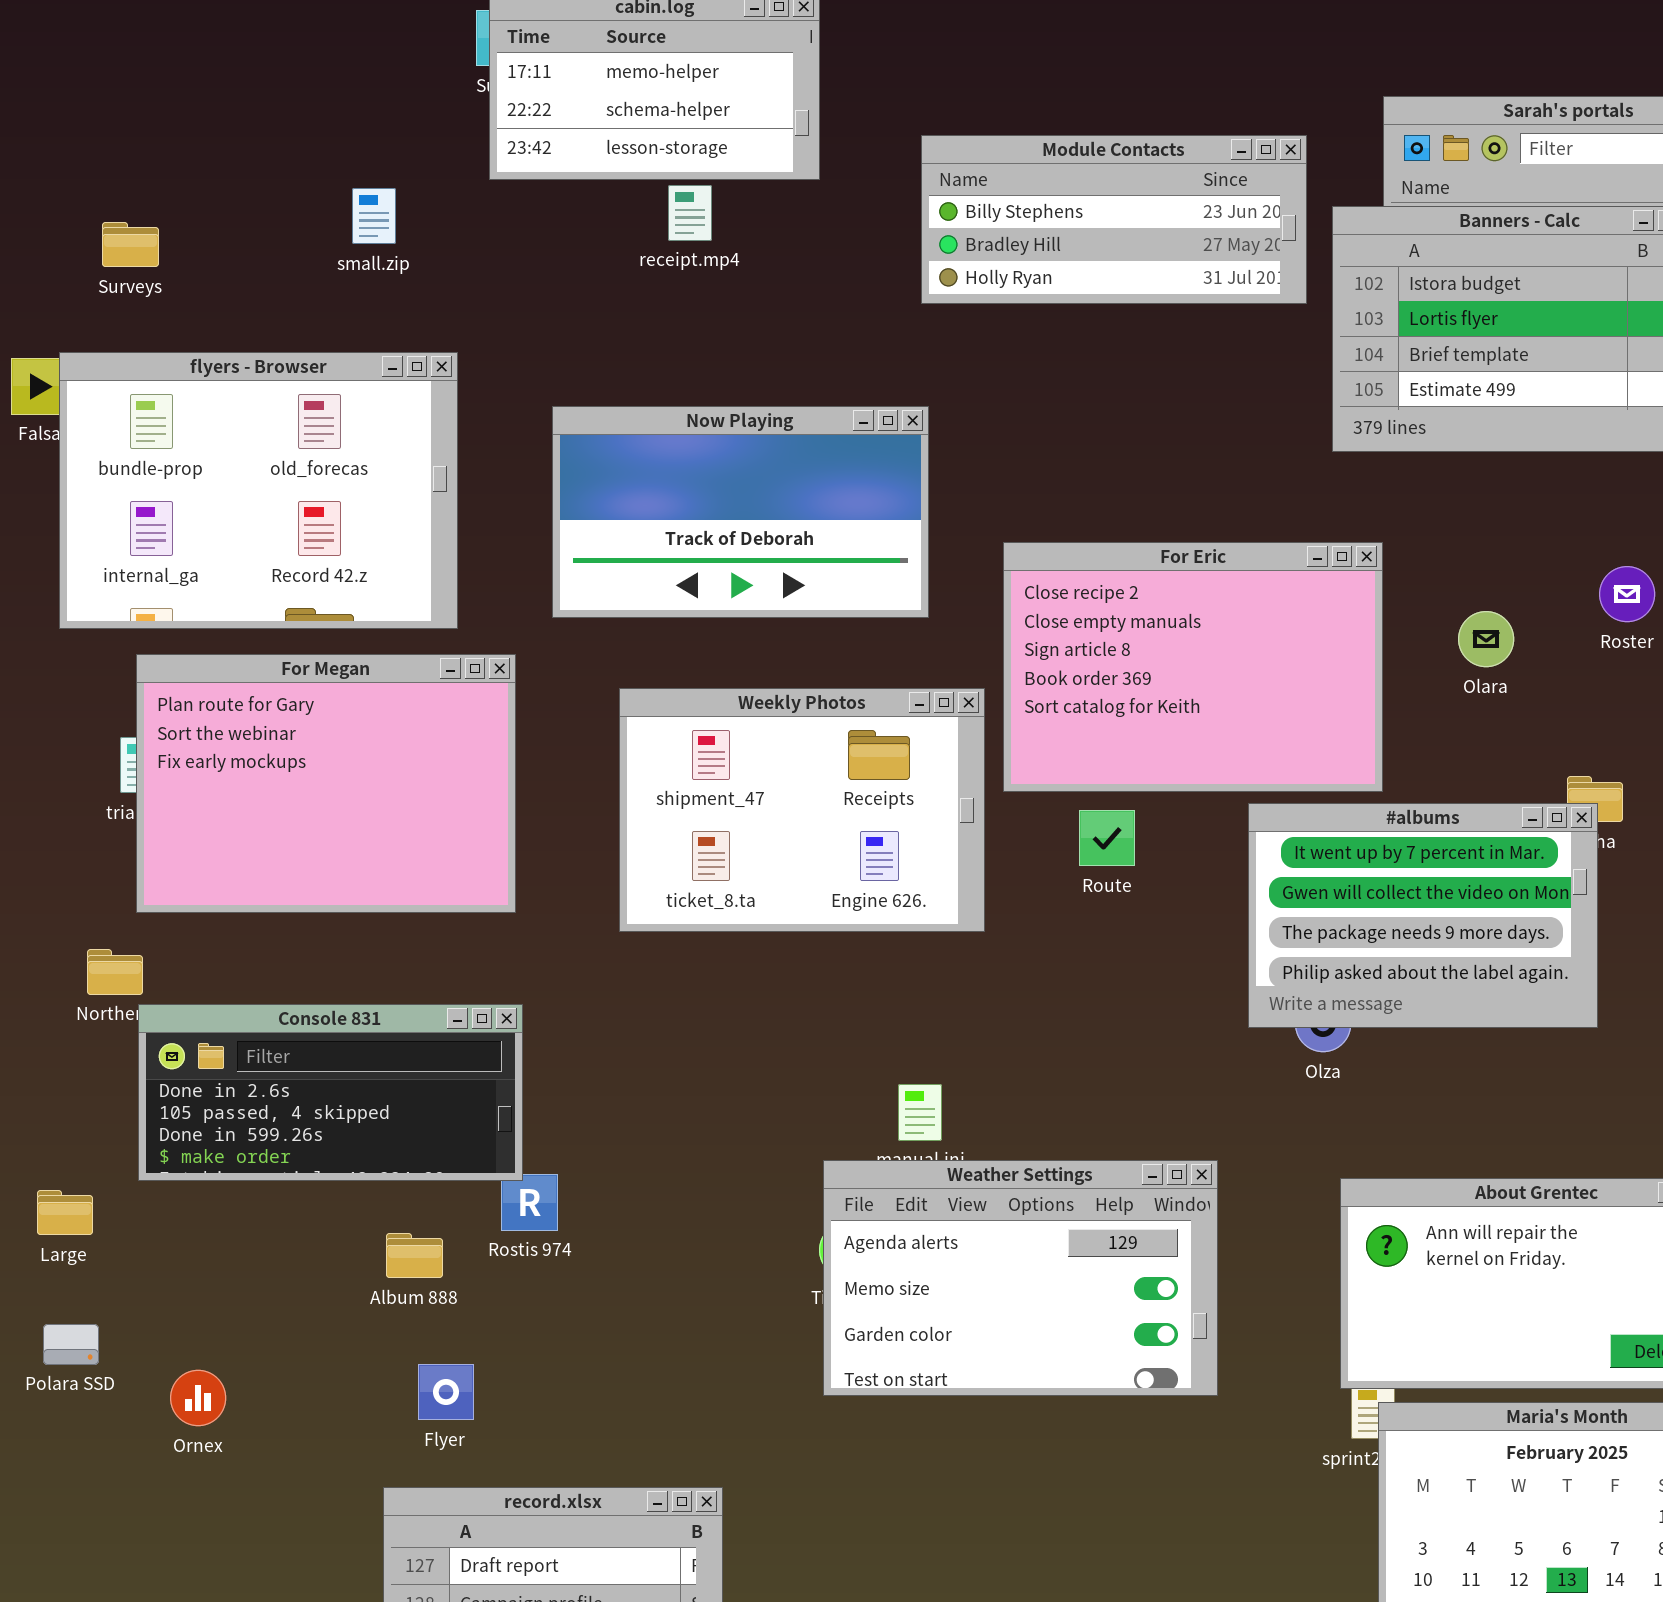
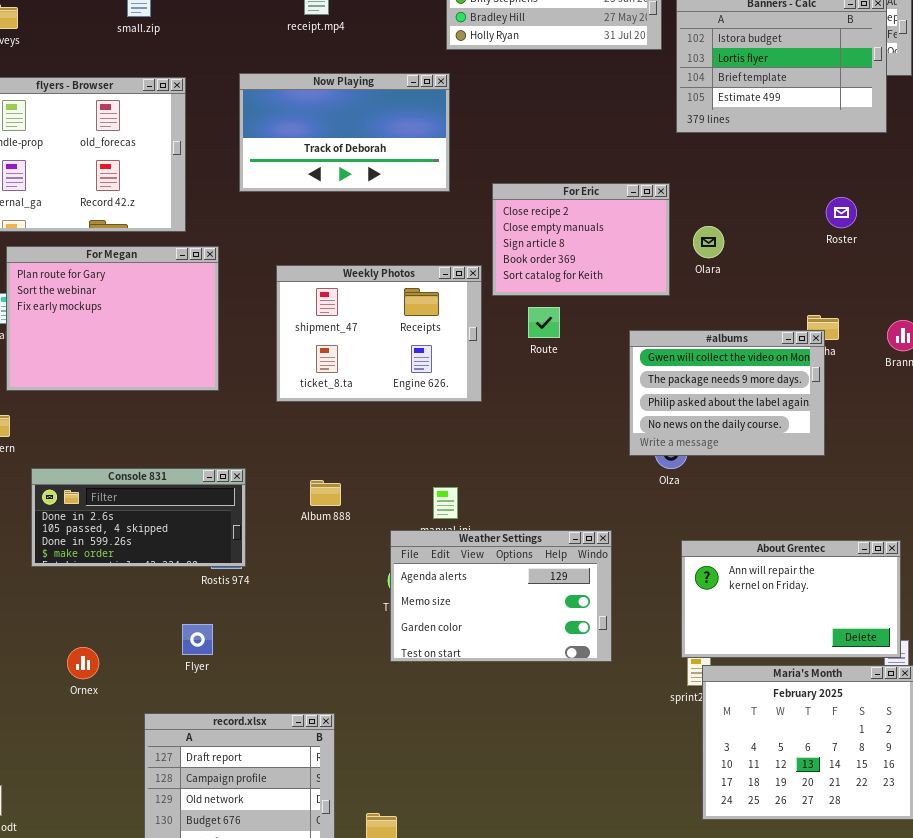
Now Playing: [552,406,929,618] -> [239,73,450,192], moved
For Eric: [1003,542,1383,792] -> [492,183,670,296], resized
Olara: [1458,611,1514,667] -> [693,226,724,258], moved
#albums: [1248,803,1598,1028] -> [629,330,825,456], scrolled down 1 row
Route: [1079,810,1135,866] -> [528,307,560,338], moved
Console 831: [138,1004,523,1181] -> [31,468,246,567], moved
Album 888: [386,1233,443,1278] -> [310,480,341,506], moved
Flyer: [418,1364,474,1420] -> [182,624,213,655], moved
Ornex: [170,1370,226,1426] -> [67,647,99,679], moved

